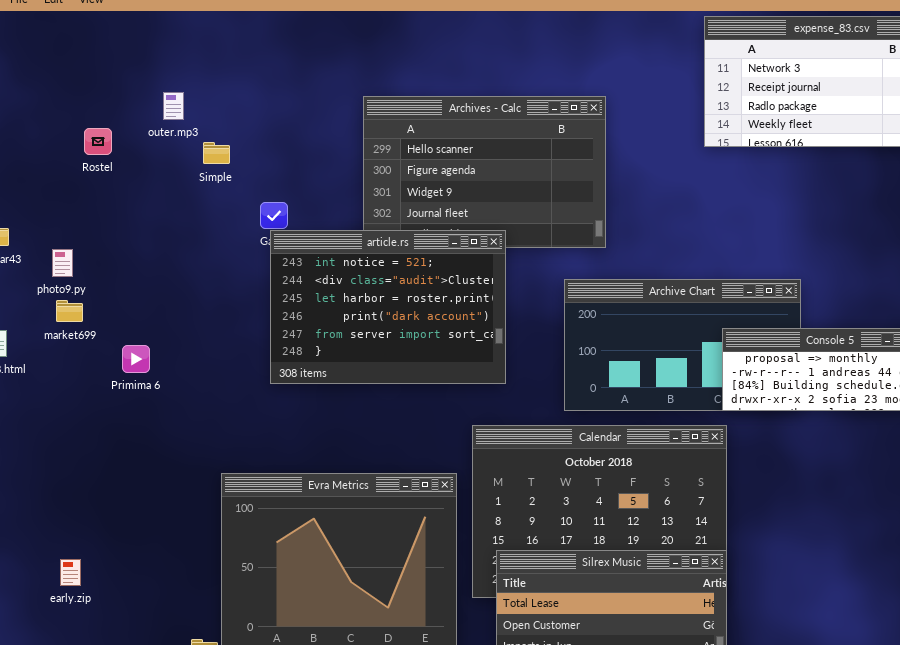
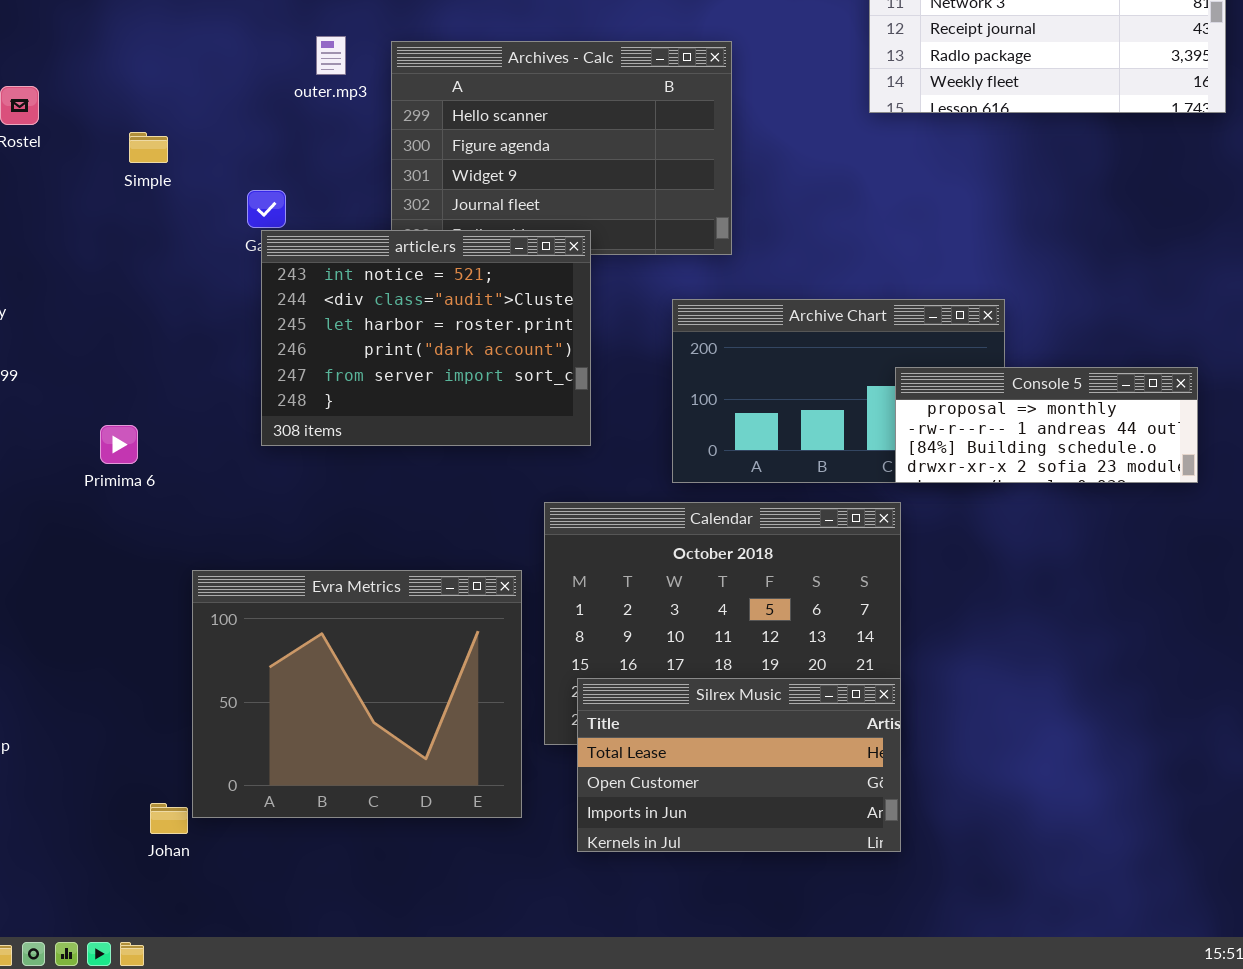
outer.mp3: [163,92,184,120] -> [316,36,346,75], moved
Simple: [203,142,230,164] -> [129,132,168,163], moved
Primima 6: [122,345,150,373] -> [100,425,138,464], moved

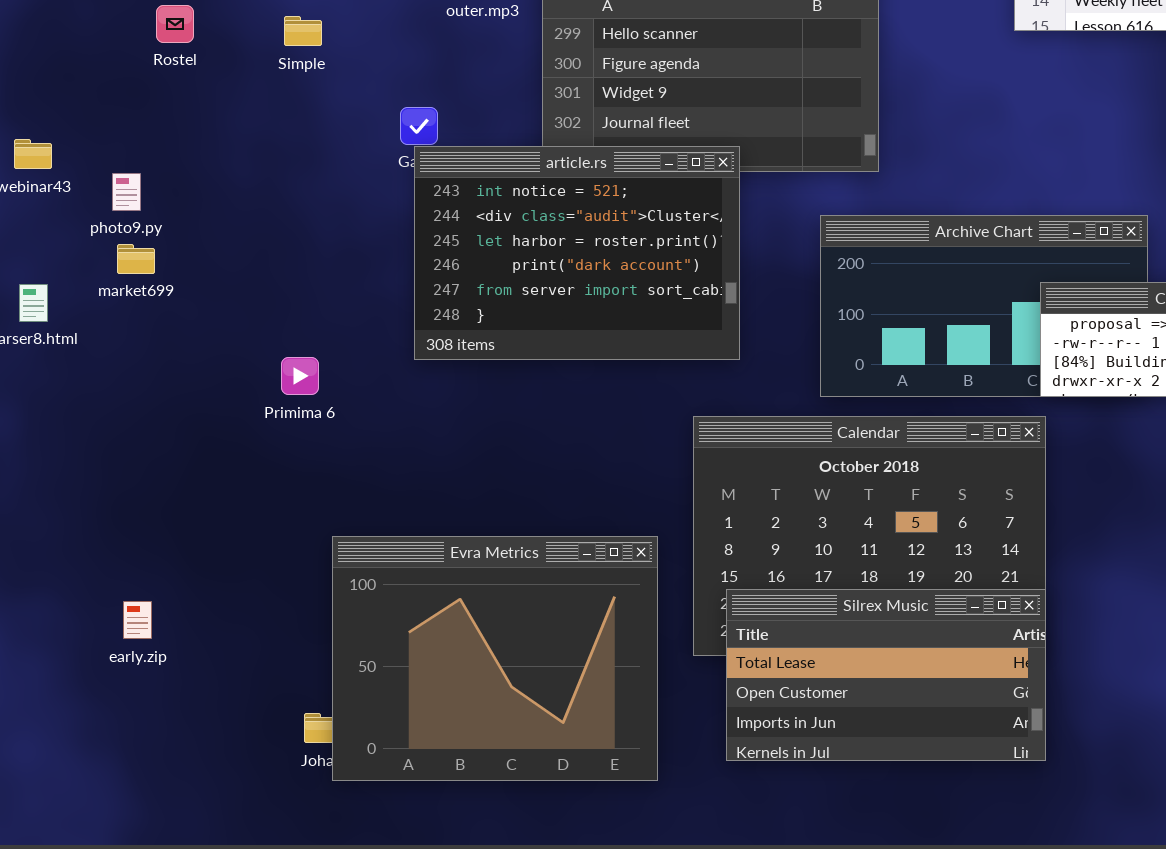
Simple: [129,132,168,163] -> [284,16,322,46], moved
Primima 6: [100,425,138,464] -> [281,357,319,395], moved
Evra Metrics: [192,570,522,818] -> [332,536,658,781], moved

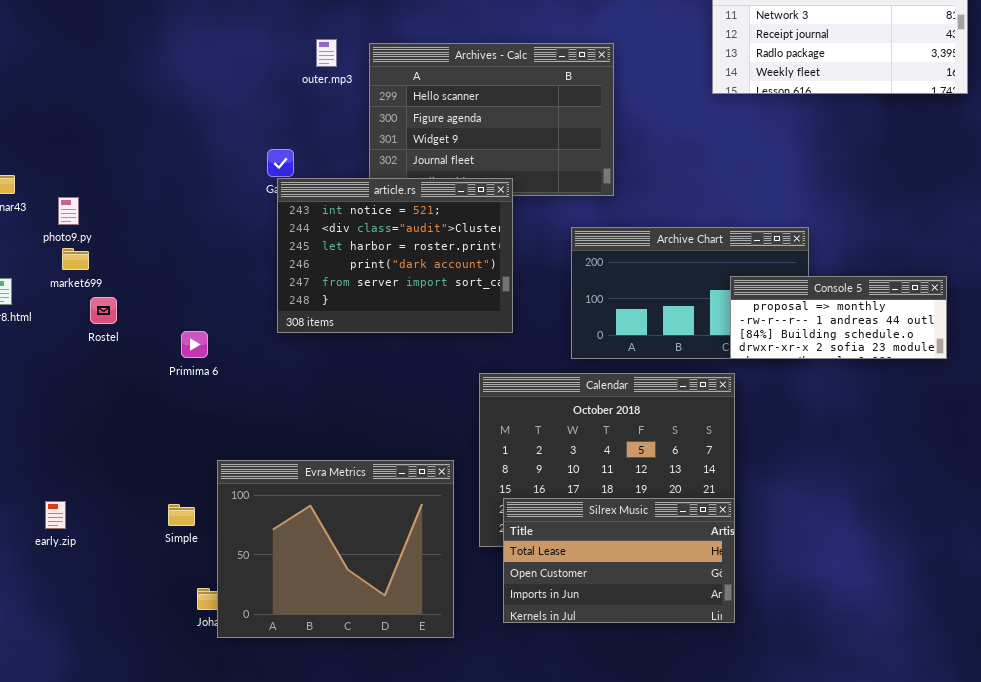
Rostel: [156,5,194,43] -> [90,297,117,324], moved
Simple: [284,16,322,46] -> [168,504,195,526], moved
early.zip: [123,601,152,639] -> [45,501,66,529], moved

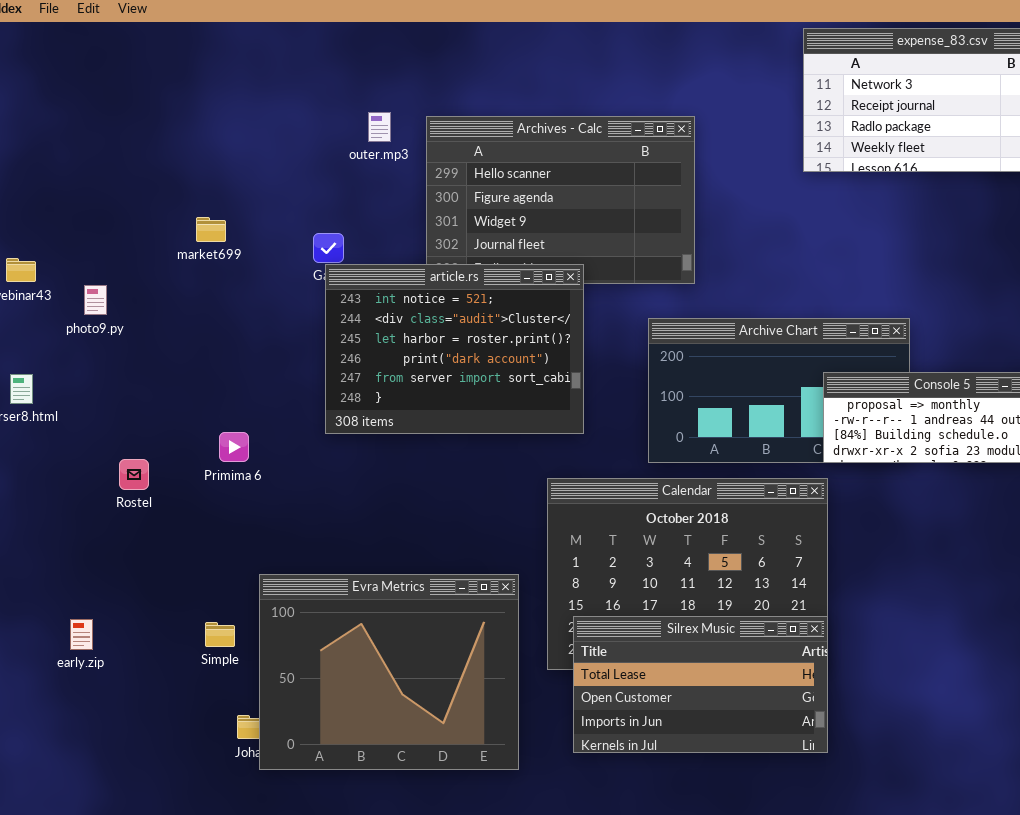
market699: [62,248,89,270] -> [196,217,226,242], moved
Rostel: [90,297,117,324] -> [119,459,149,490], moved

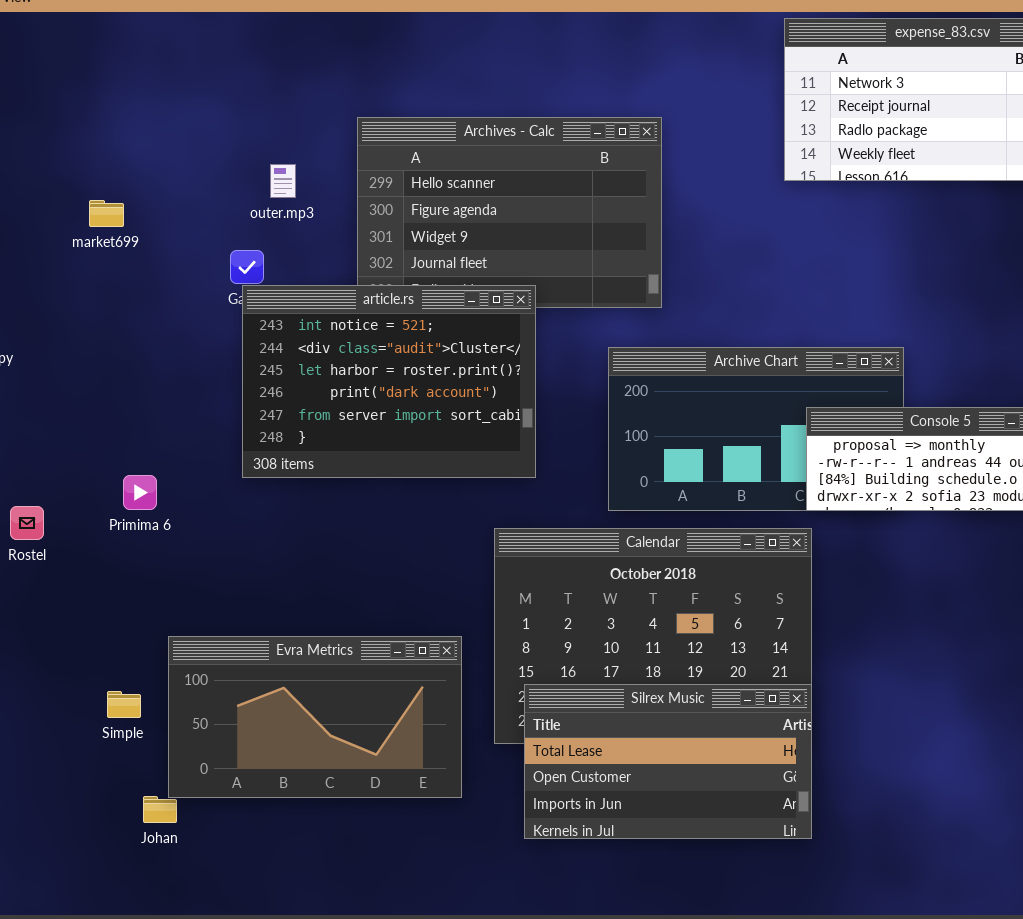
outer.mp3: [368,112,391,142] -> [270,164,296,198], moved
market699: [196,217,226,242] -> [89,200,124,227], moved
Evra Metrics: [259,574,519,770] -> [168,636,462,798], resized

